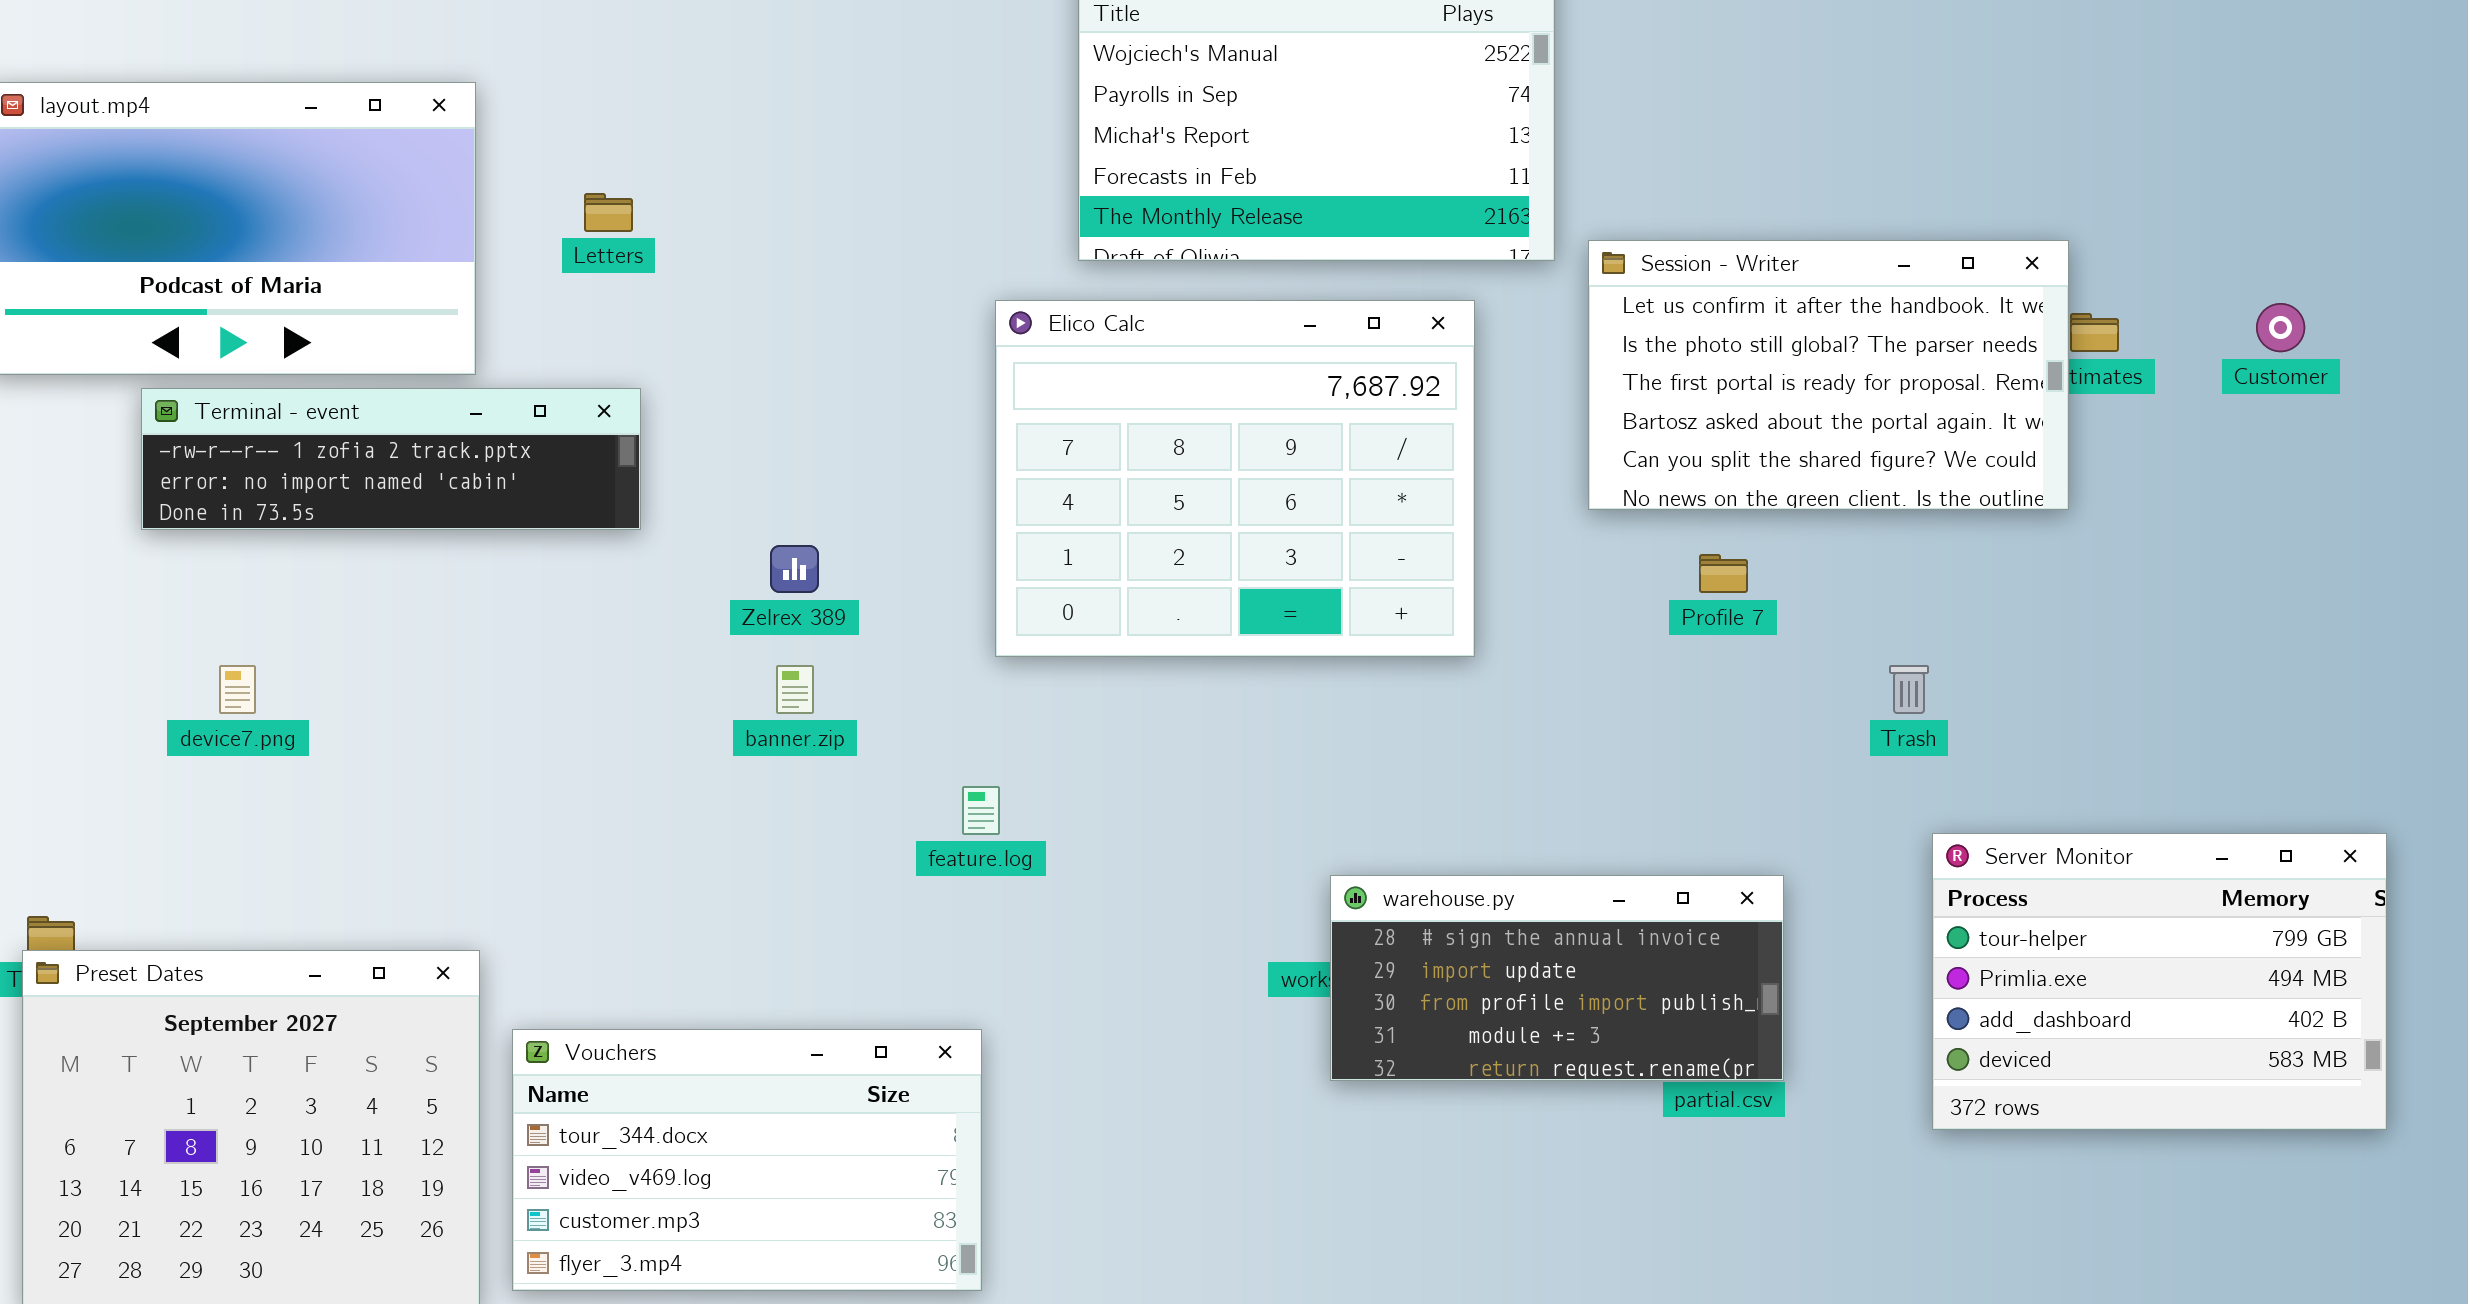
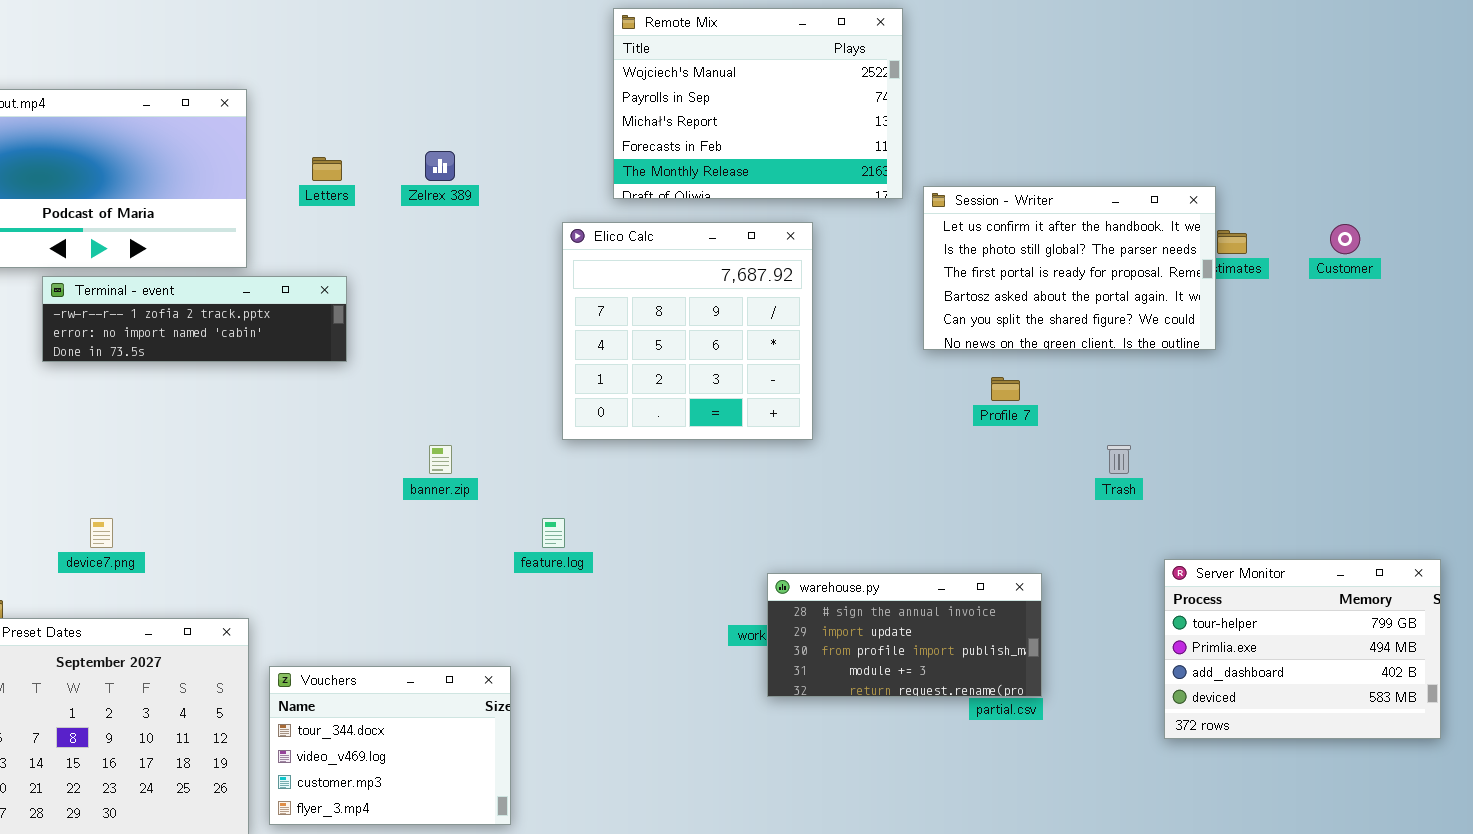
Elico Calc: [995,300,1475,657] -> [562,222,813,440], resized
Zelrex 389: [770,545,819,593] -> [425,151,455,181], moved
device7.png: [219,665,256,714] -> [90,518,113,548], moved
Server Monitor: [1932,833,2387,1130] -> [1164,559,1441,739], moved
Vouchers: [512,1029,982,1291] -> [269,666,511,825], resized

